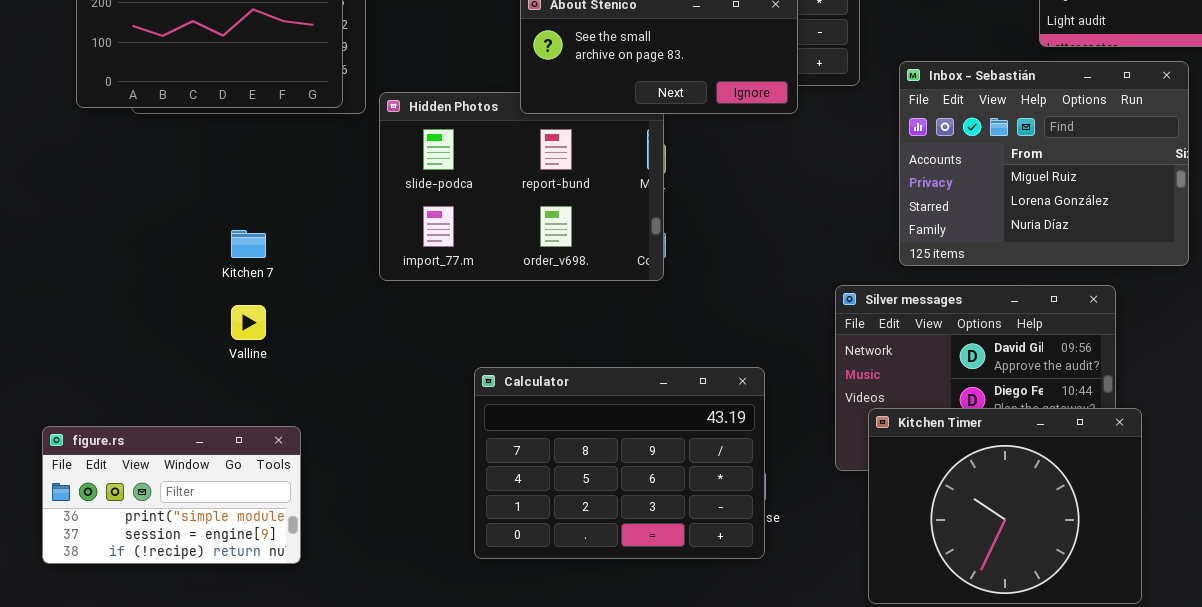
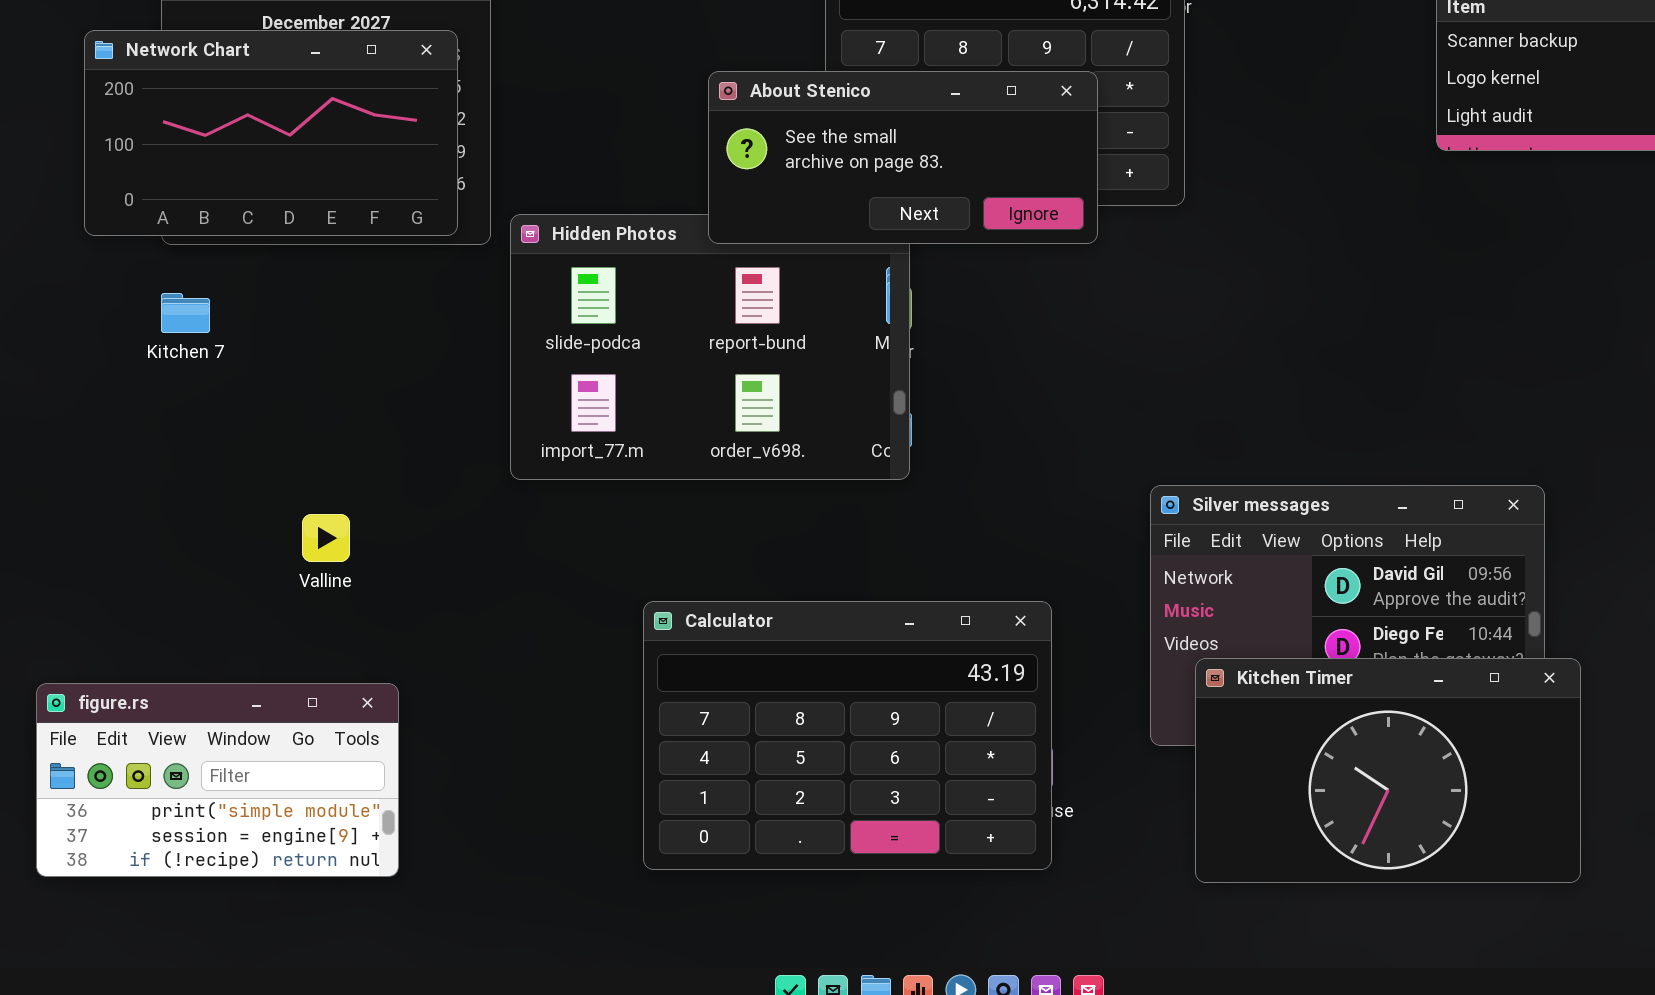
Inbox - Sebastián: [899,61,1189,266] -> none, closed
Kitchen 7: [231,230,266,258] -> [161,293,210,333], moved
Kitchen Timer: [868,408,1142,604] -> [1195,658,1581,883], resized

